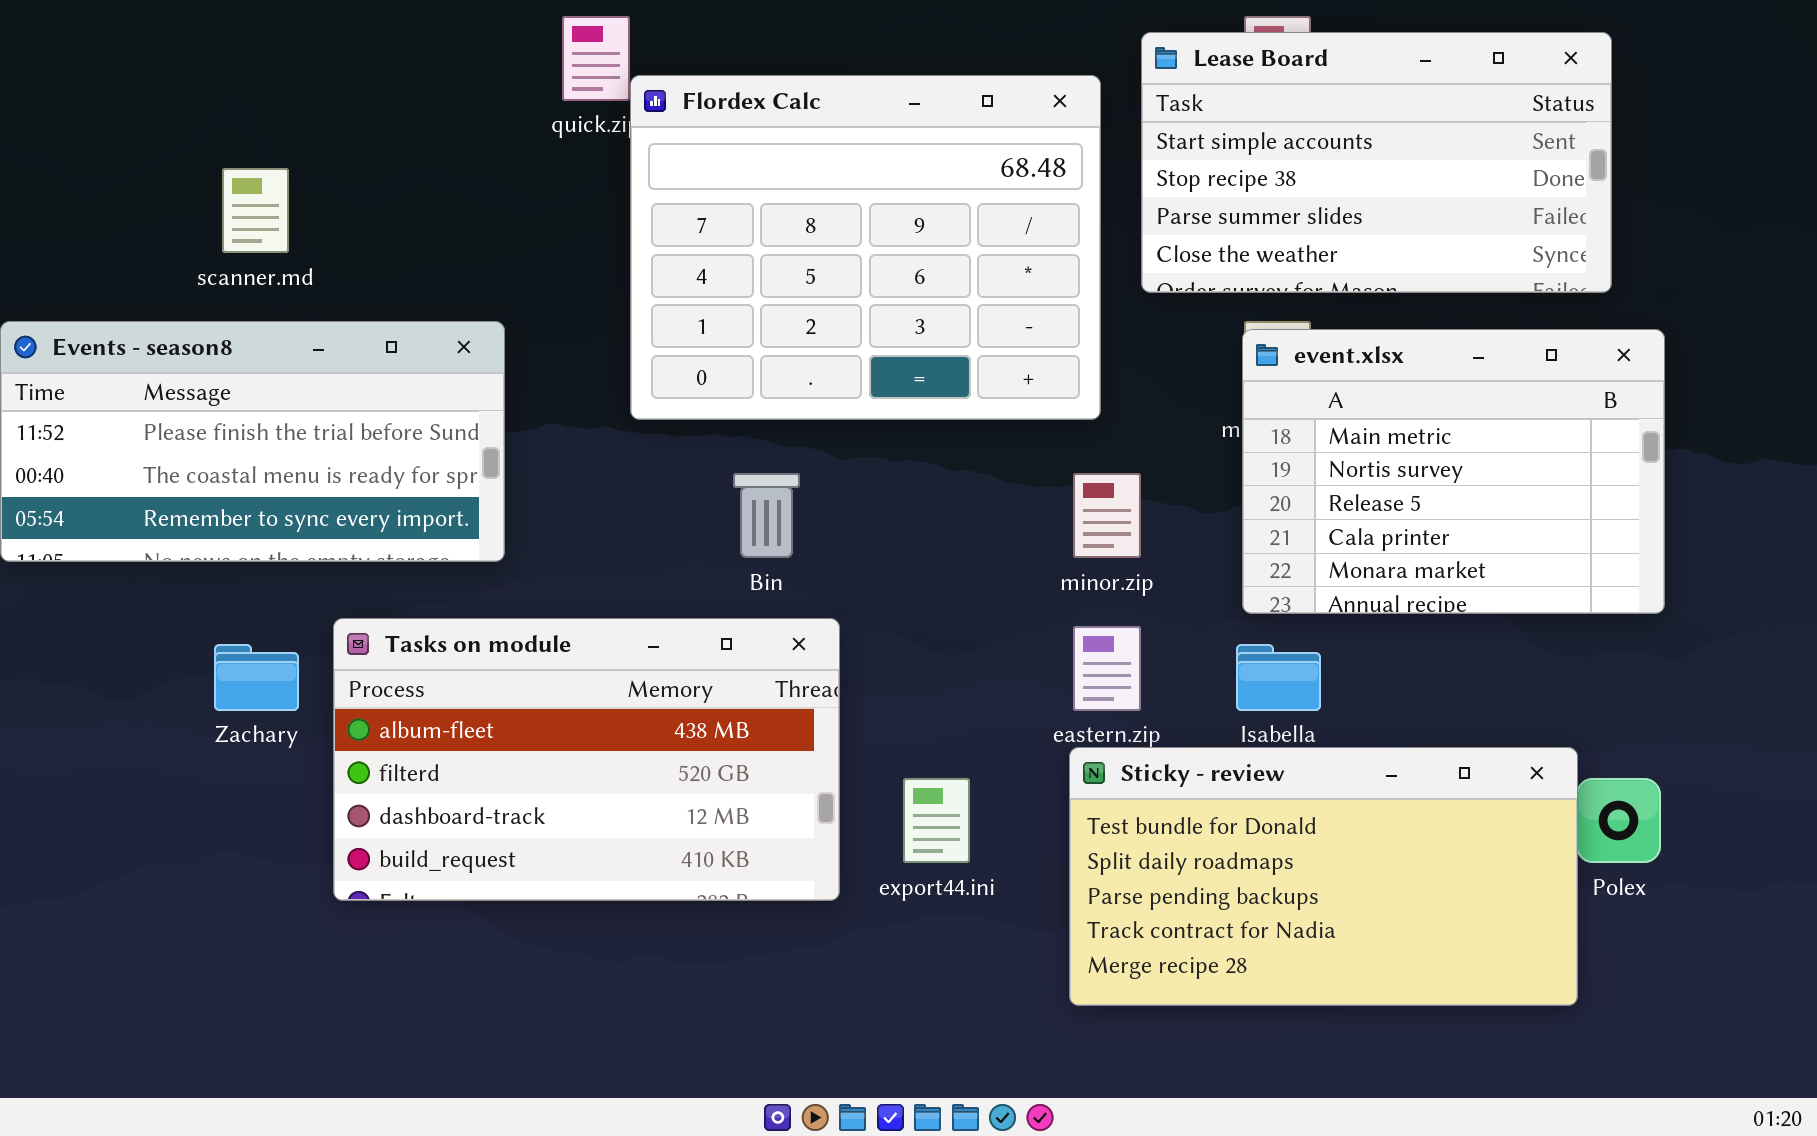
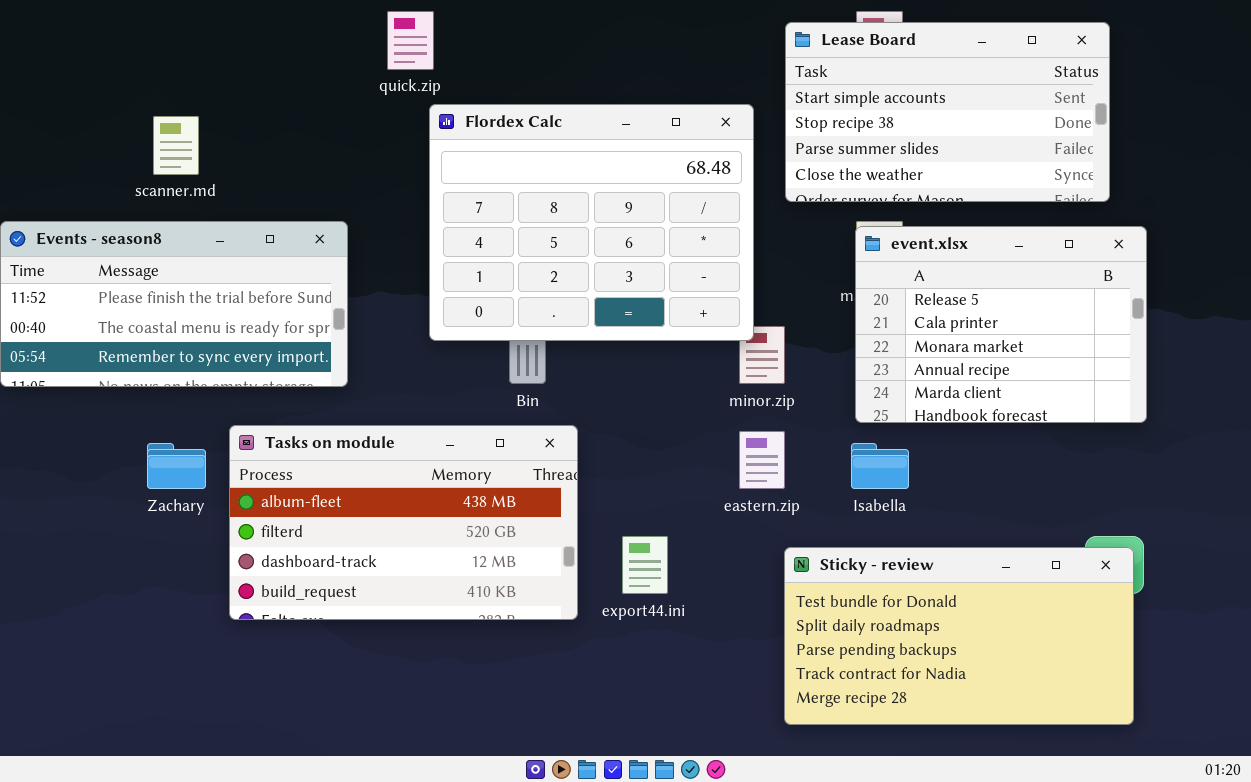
Flordex Calc: [630,75,1101,420] -> [429,104,754,341], moved
event.xlsx: [1242,329,1665,614] -> [855,226,1147,423], scrolled down 2 rows
Sticky - review: [1069,747,1578,1006] -> [784,547,1134,725], moved

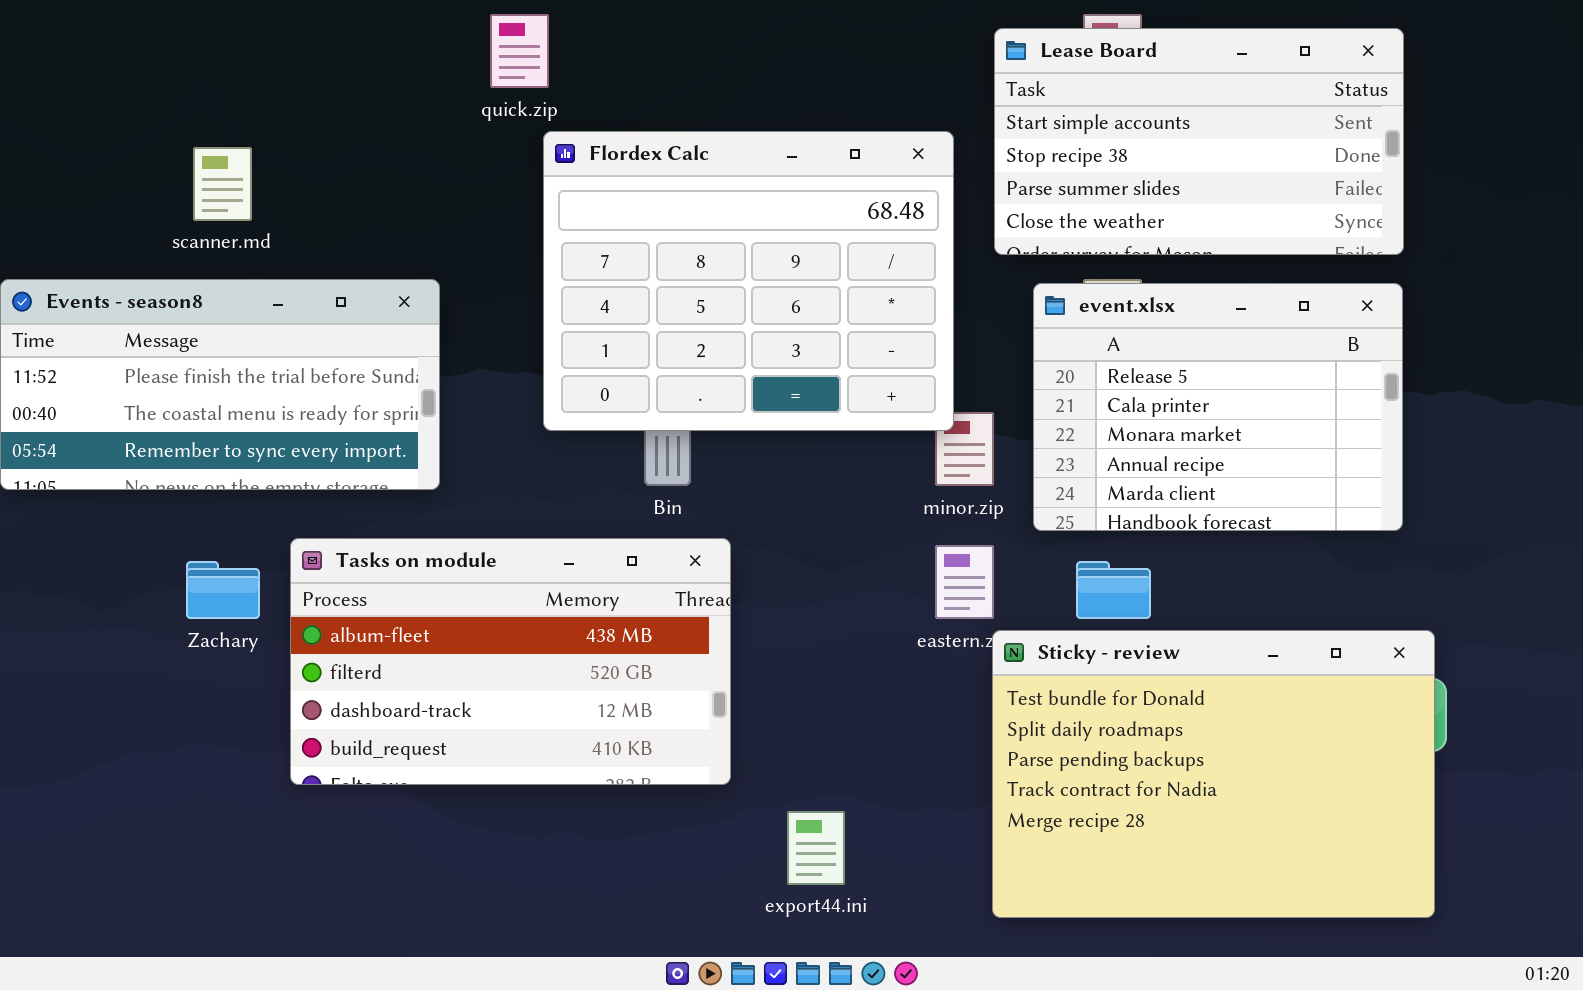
event.xlsx: [855,226,1147,423] -> [1033,283,1403,531], moved
export44.ini: [622,536,668,594] -> [787,811,845,885], moved
Sticky - review: [784,547,1134,725] -> [992,630,1435,918], resized

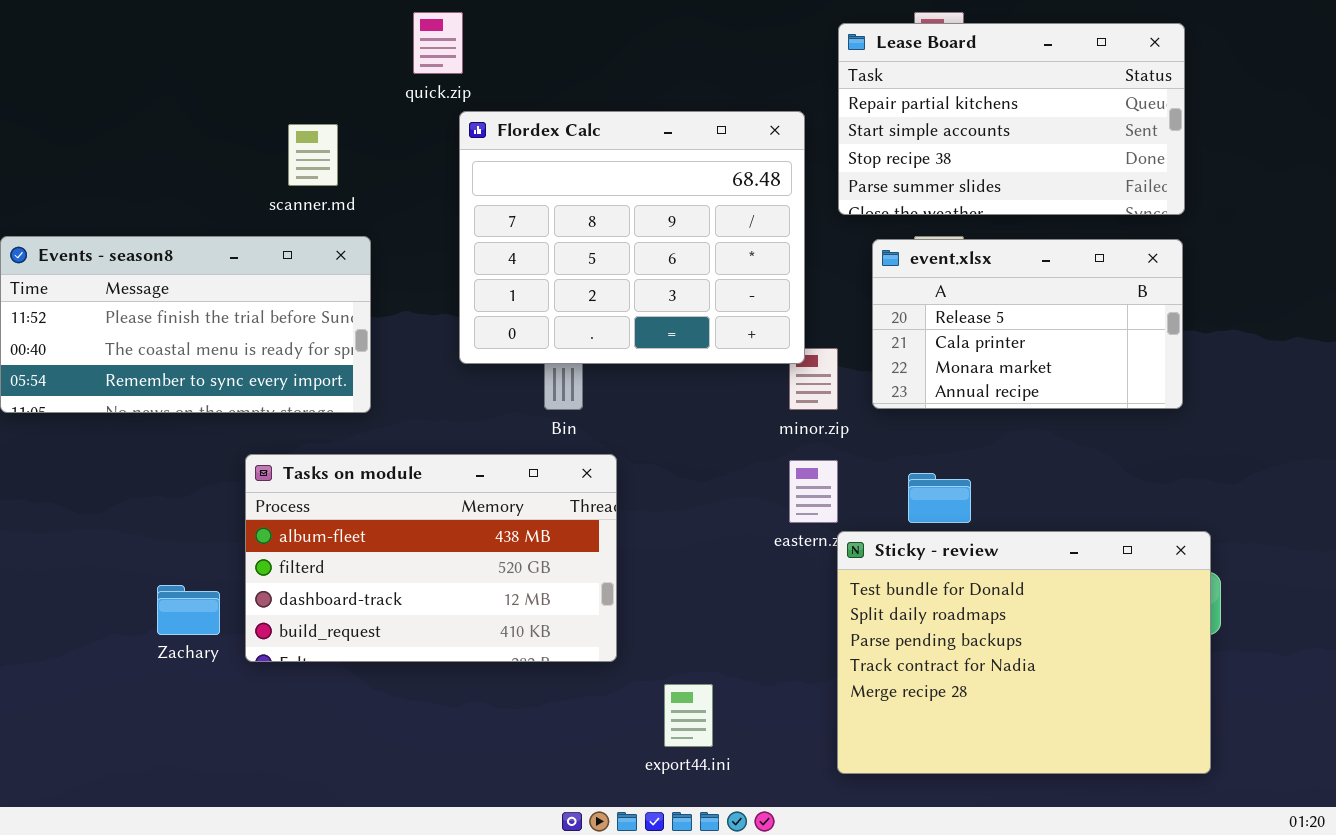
Lease Board: [994,28,1404,255] -> [838,23,1185,215], scrolled up 1 row
scanner.md: [193,147,252,221] -> [288,124,338,186], moved
event.xlsx: [1033,283,1403,531] -> [872,239,1183,409], resized
Zachary: [186,561,260,619] -> [157,585,220,635], moved

